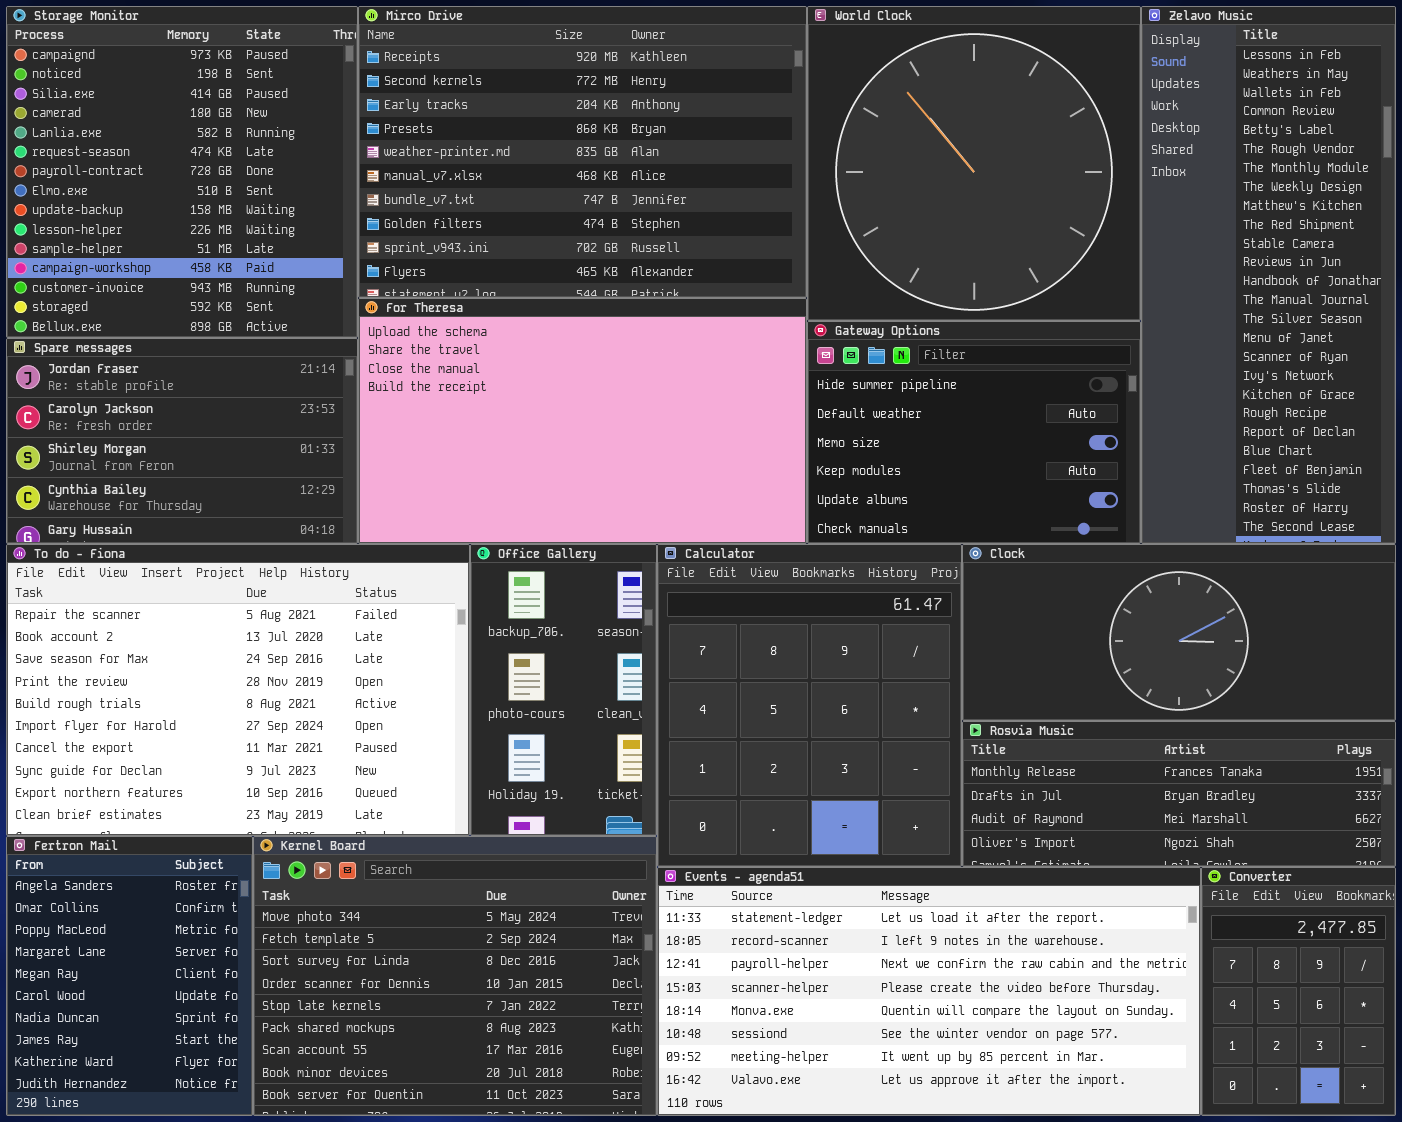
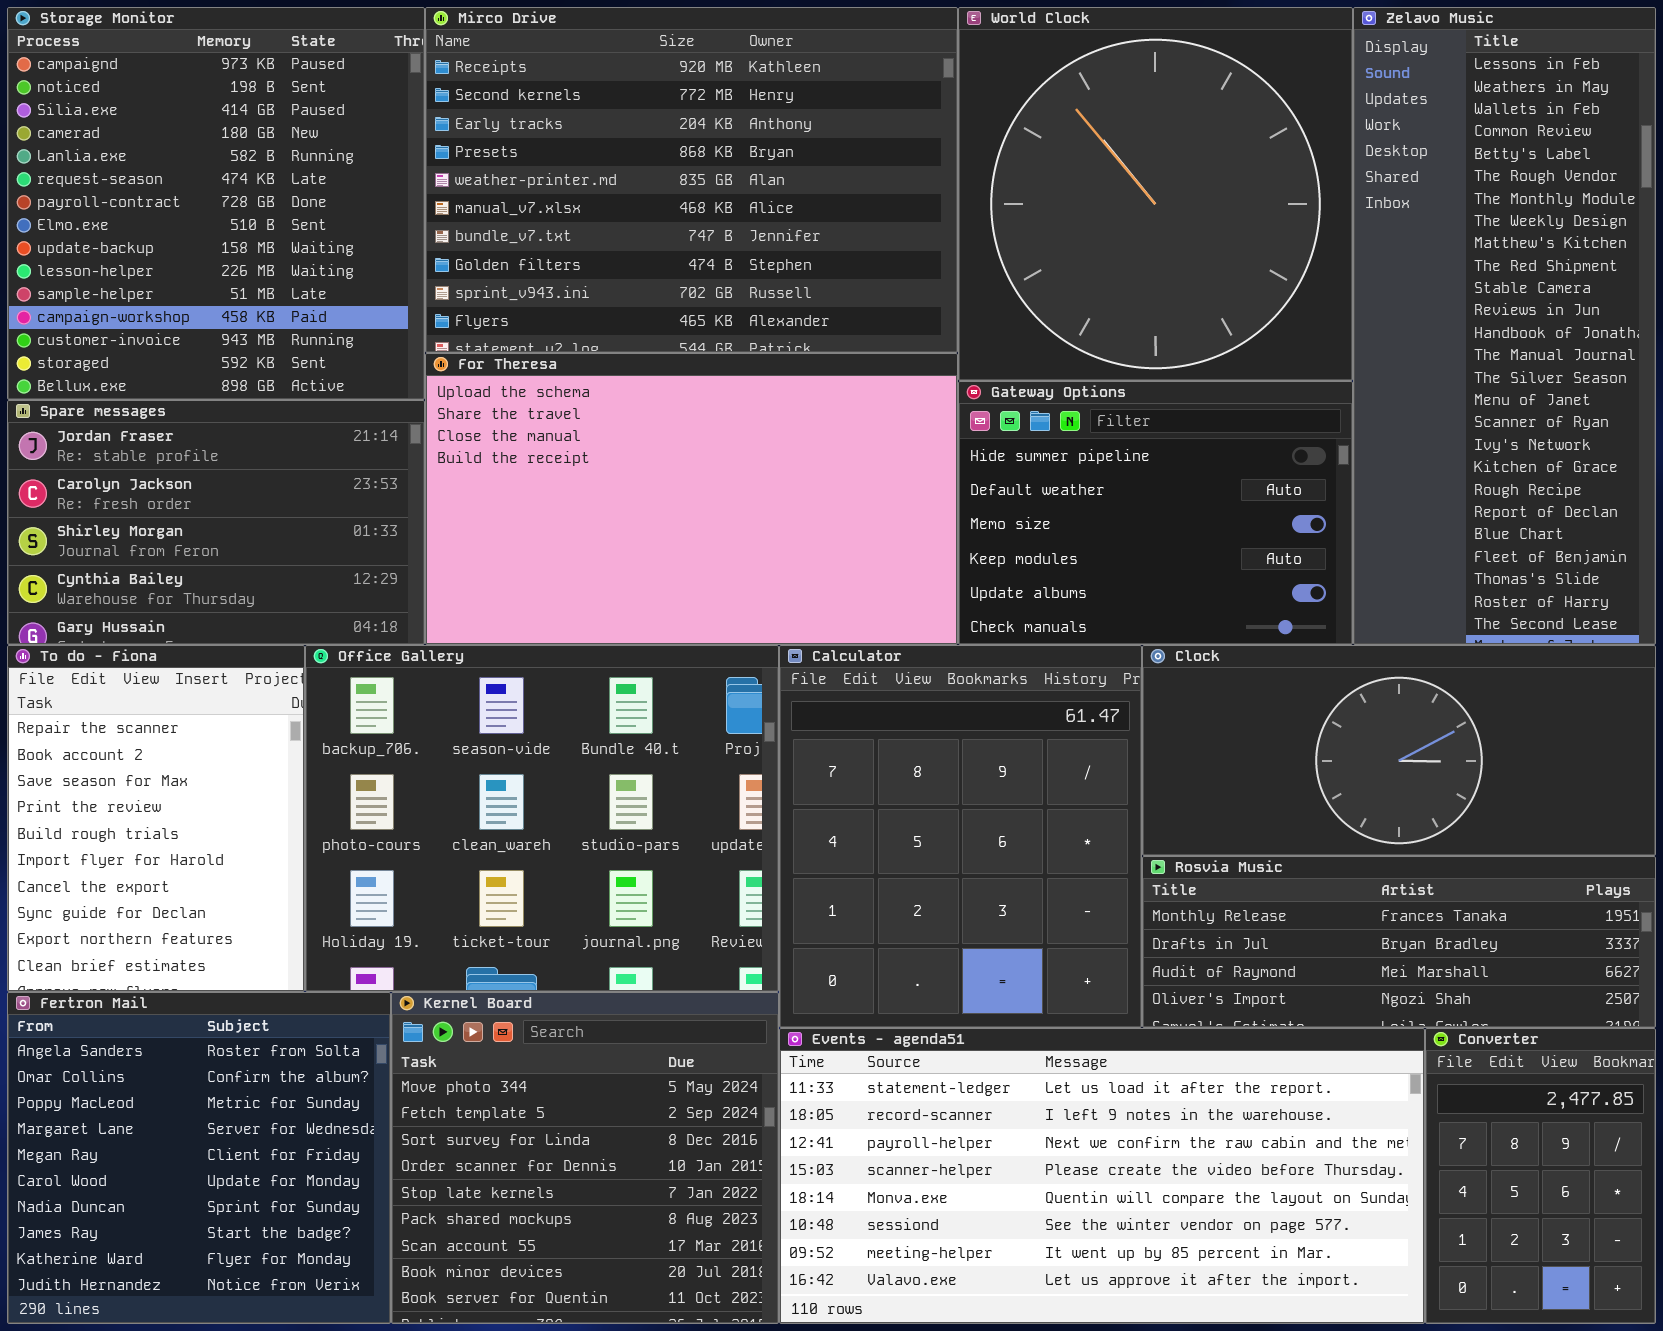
To do - Fiona: [6,544,470,836] -> [7,645,305,992], resized
Office Gallery: [470,544,657,836] -> [305,645,779,992], resized
Fertron Mail: [6,836,253,1116] -> [7,992,391,1324], resized
Kernel Board: [253,836,657,1116] -> [391,992,779,1324], resized

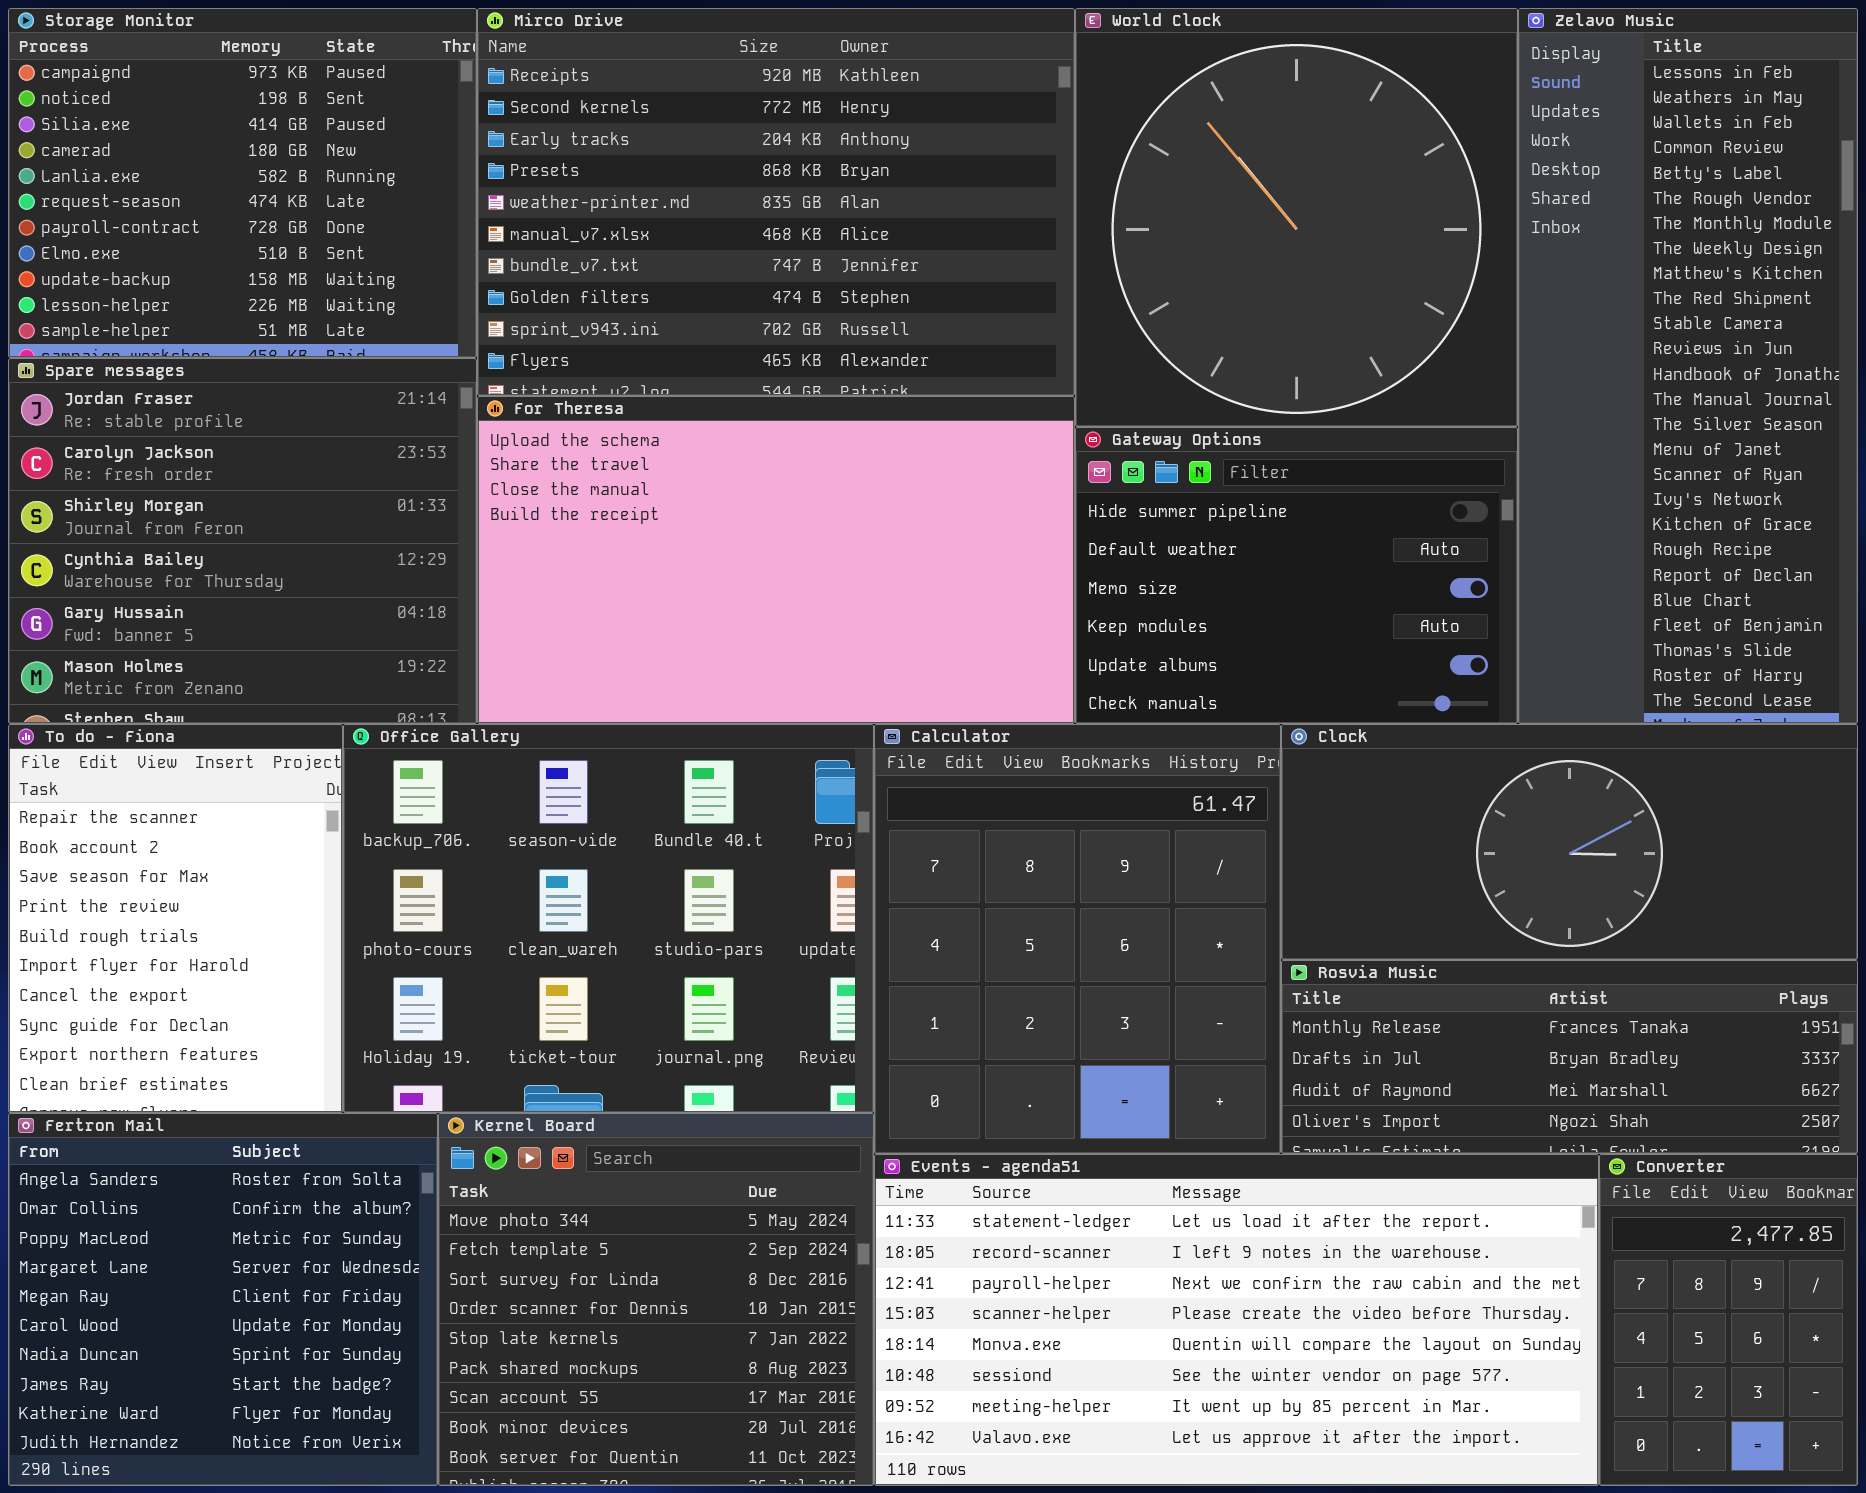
Storage Monitor: [7,7,425,400] -> [8,8,477,358], resized
Spare messages: [7,400,425,645] -> [8,358,477,724], resized

